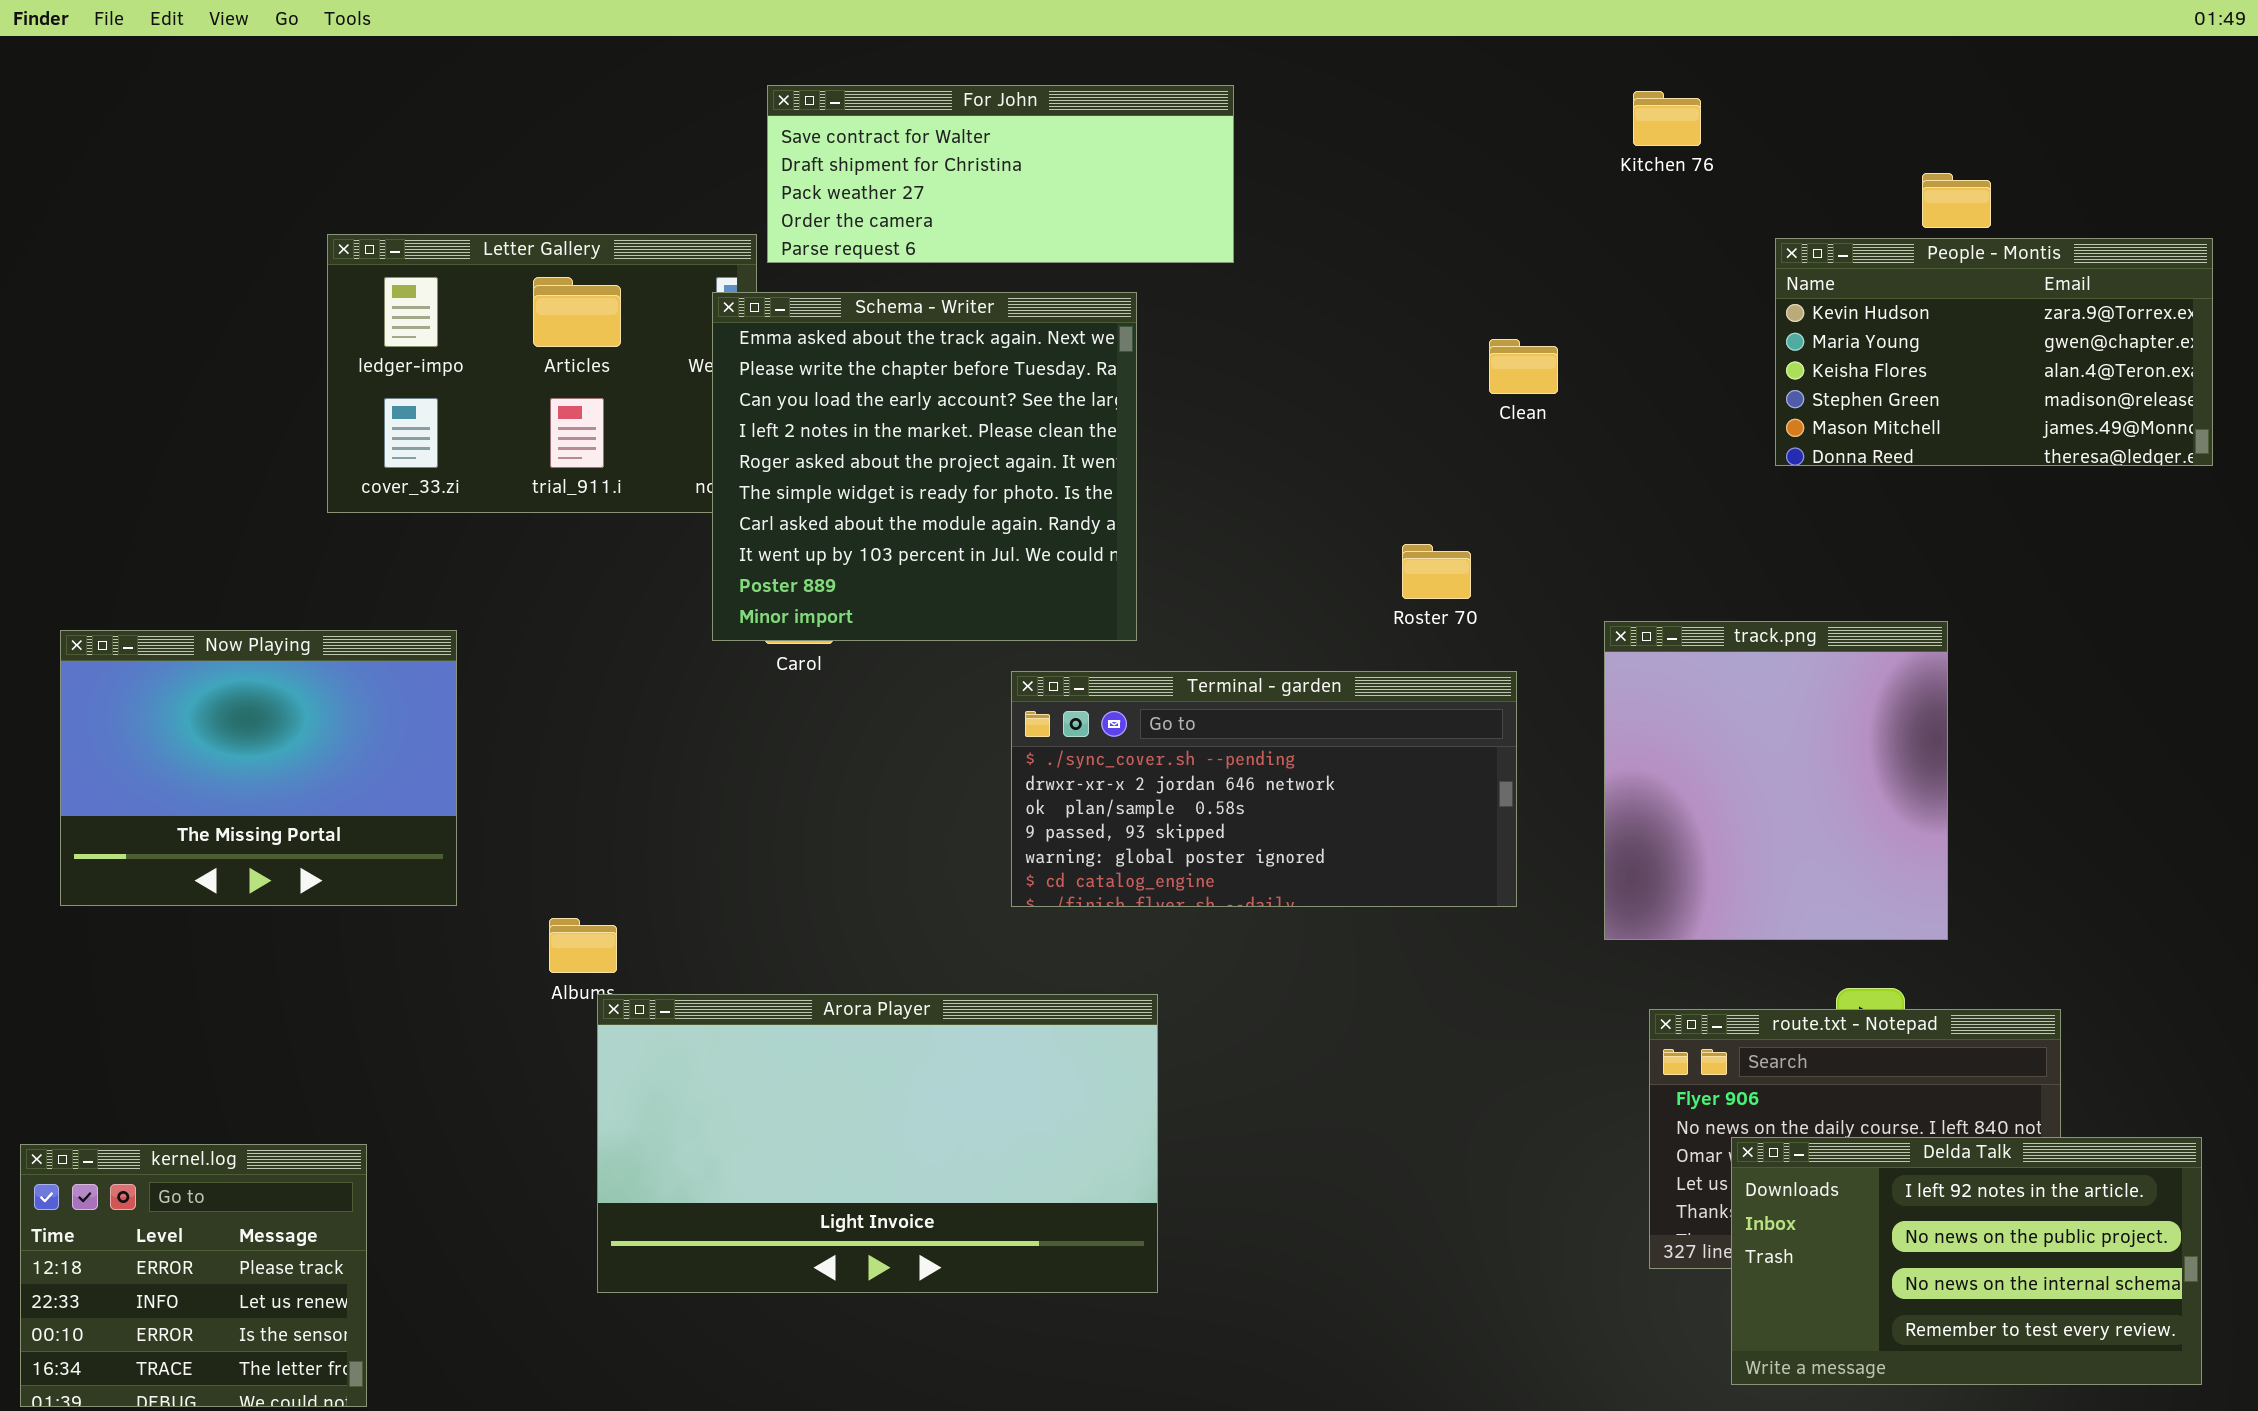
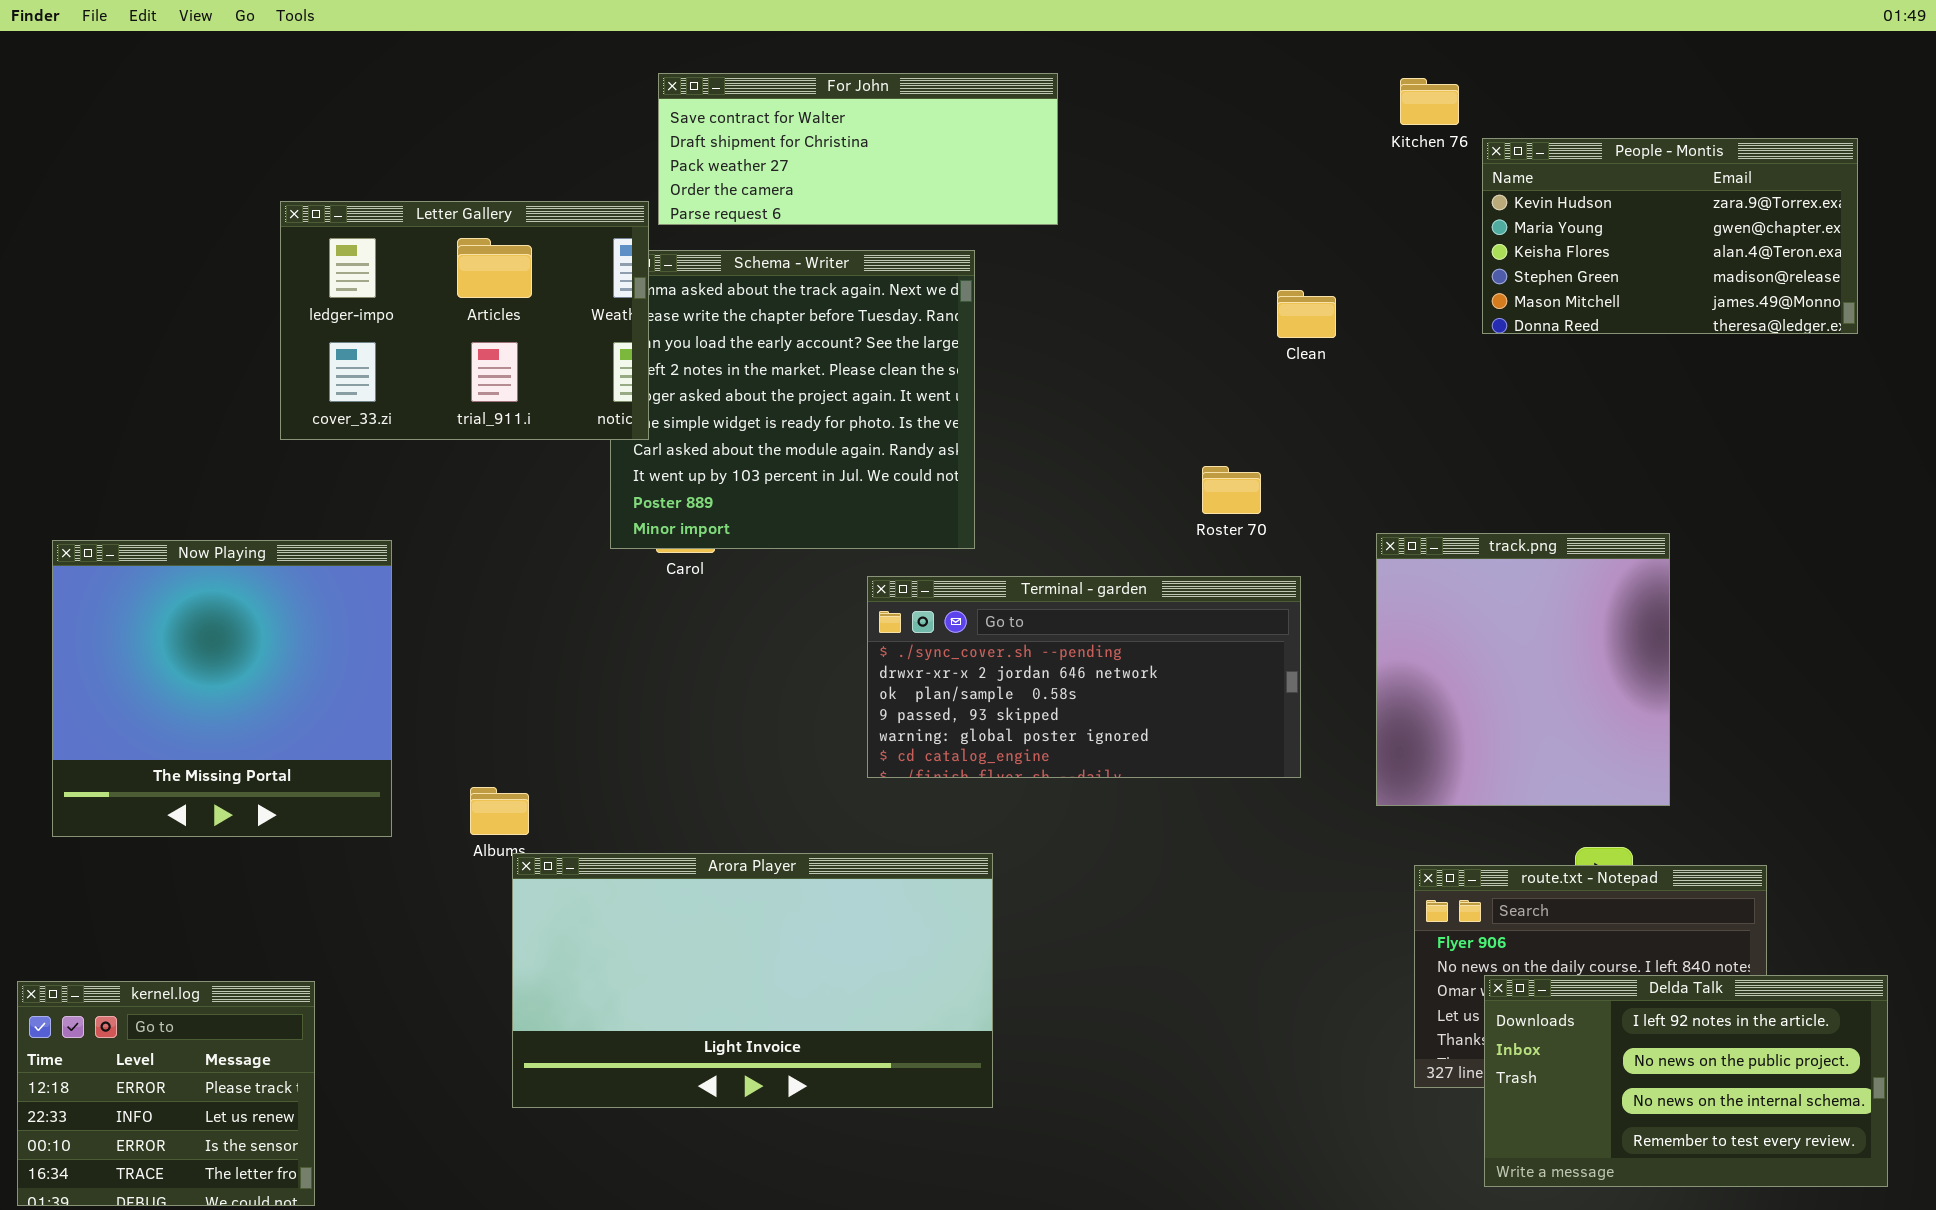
Letter Gallery: [327,234,757,513] -> [280,201,649,440], raised
People - Montis: [1775,238,2213,466] -> [1482,138,1858,334], moved
Now Playing: [60,630,457,906] -> [52,540,392,837], resized

